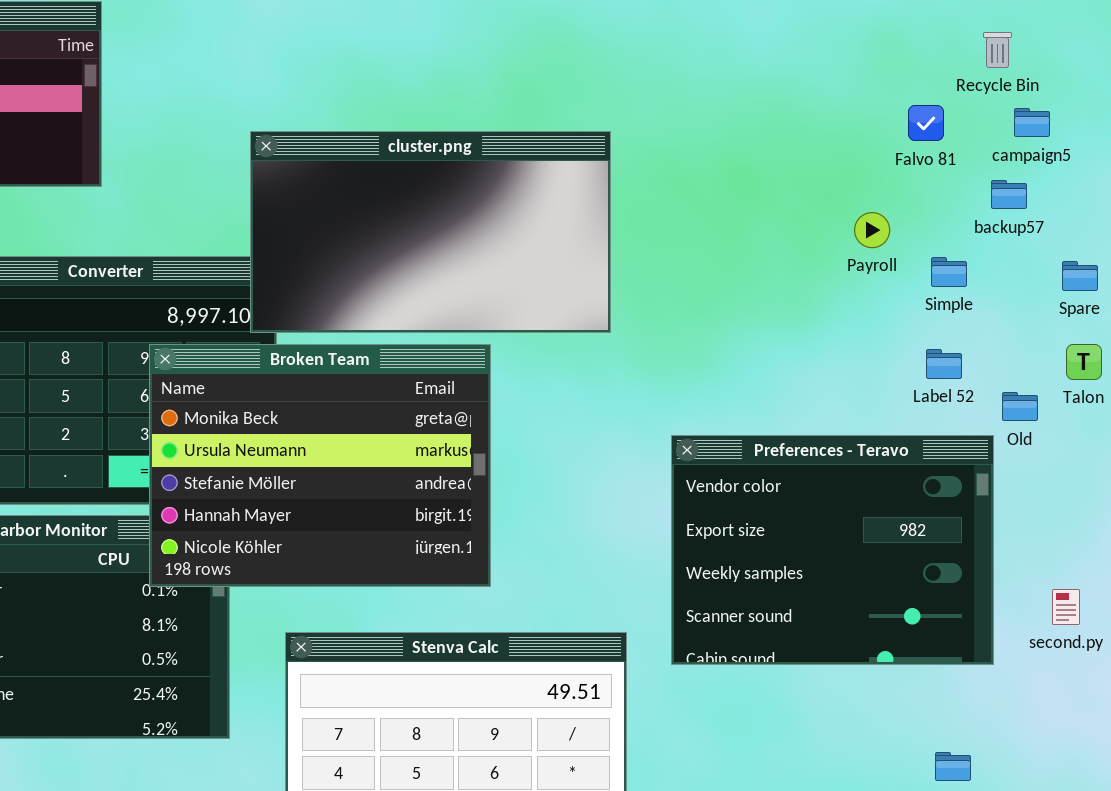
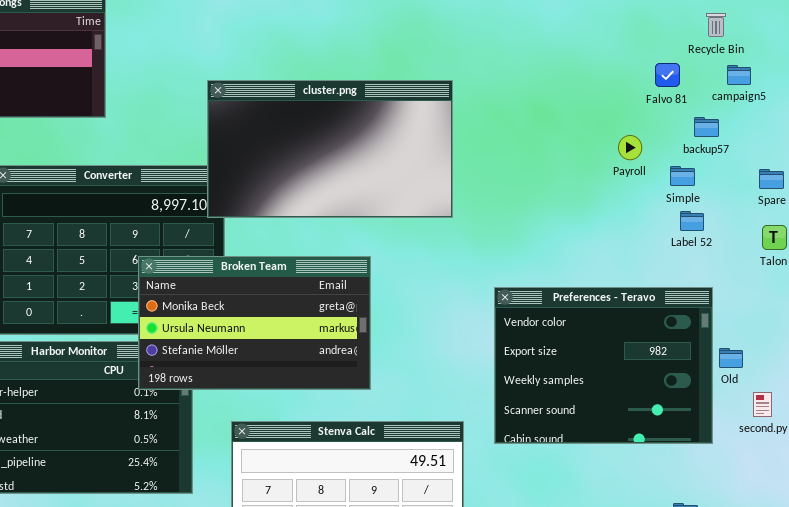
backup57: [991,180,1027,209] -> [694,117,719,137], moved
Broken Team: [149,344,491,587] -> [138,256,371,390], resized
Label 52: [926,349,962,379] -> [680,211,704,231], moved
Old: [1002,392,1038,421] -> [719,348,743,368], moved

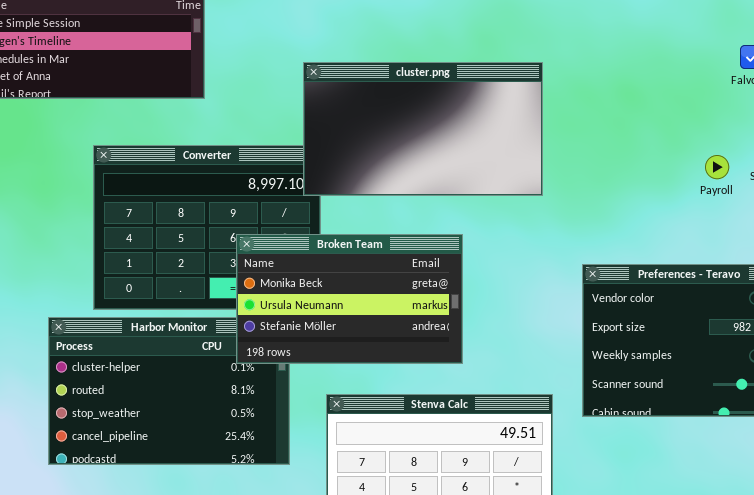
Payroll: [618,135,642,160] -> [705,155,729,179], moved

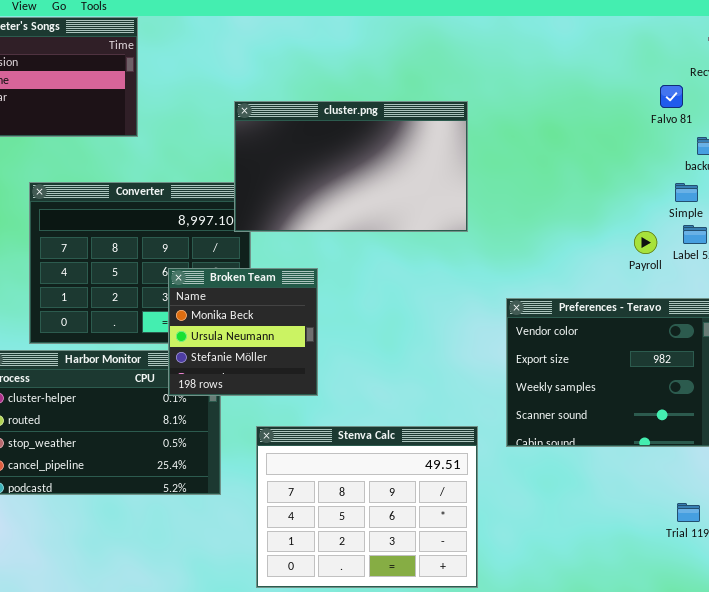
Payroll: [705,155,729,179] -> [634,231,657,254], moved
Broken Team: [236,234,463,364] -> [168,268,318,396], resized

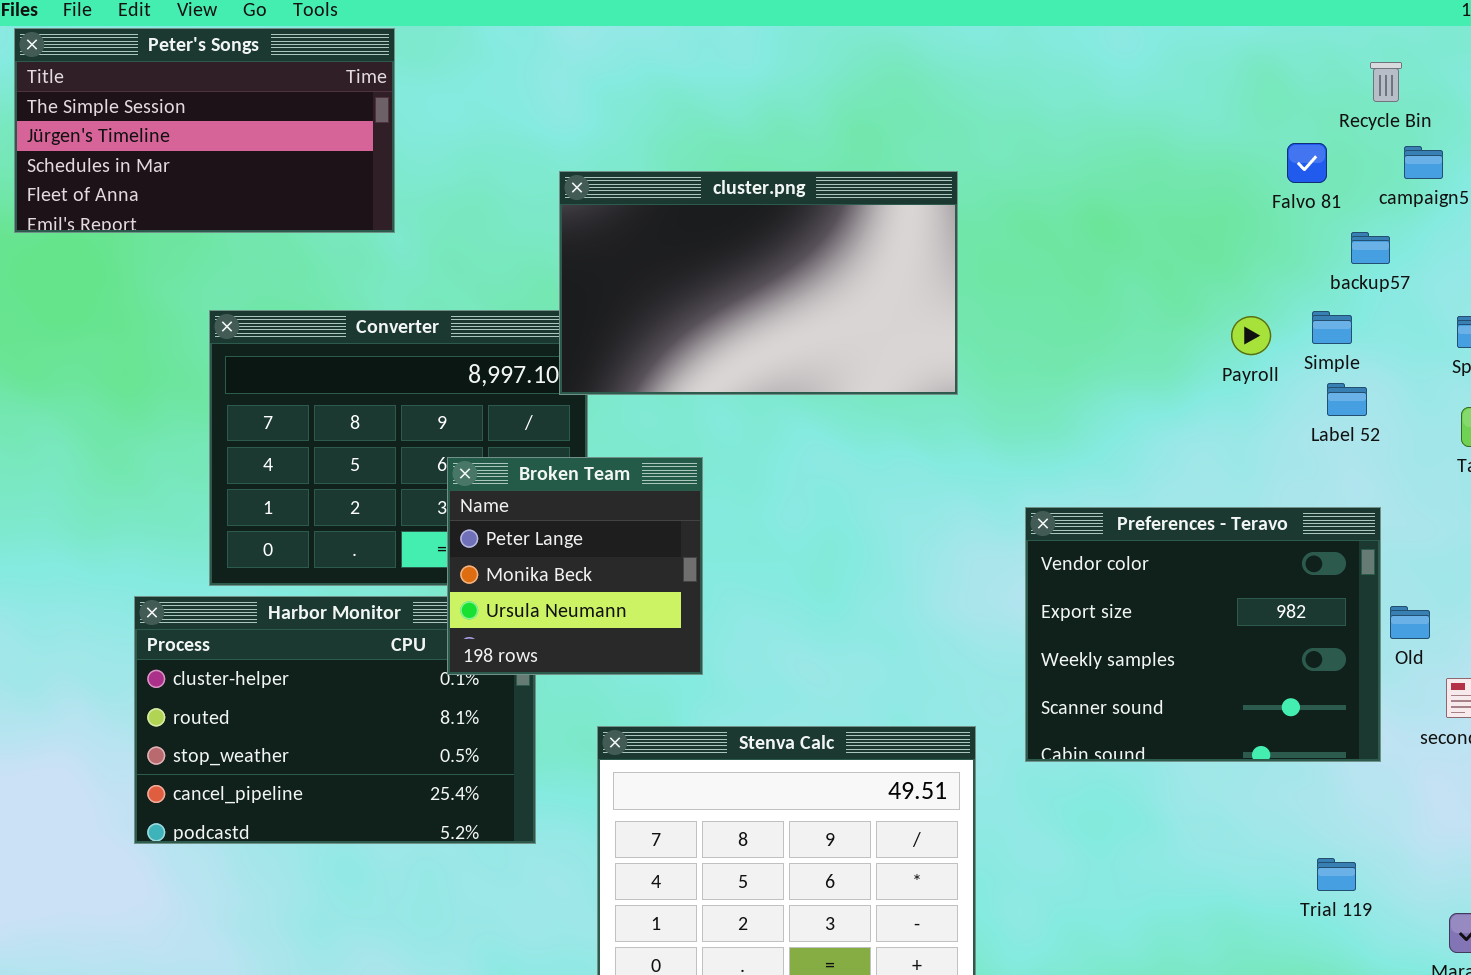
Payroll: [634,231,657,254] -> [1231,316,1271,355], moved
Broken Team: [168,268,318,396] -> [447,457,703,675], scrolled up 1 row

